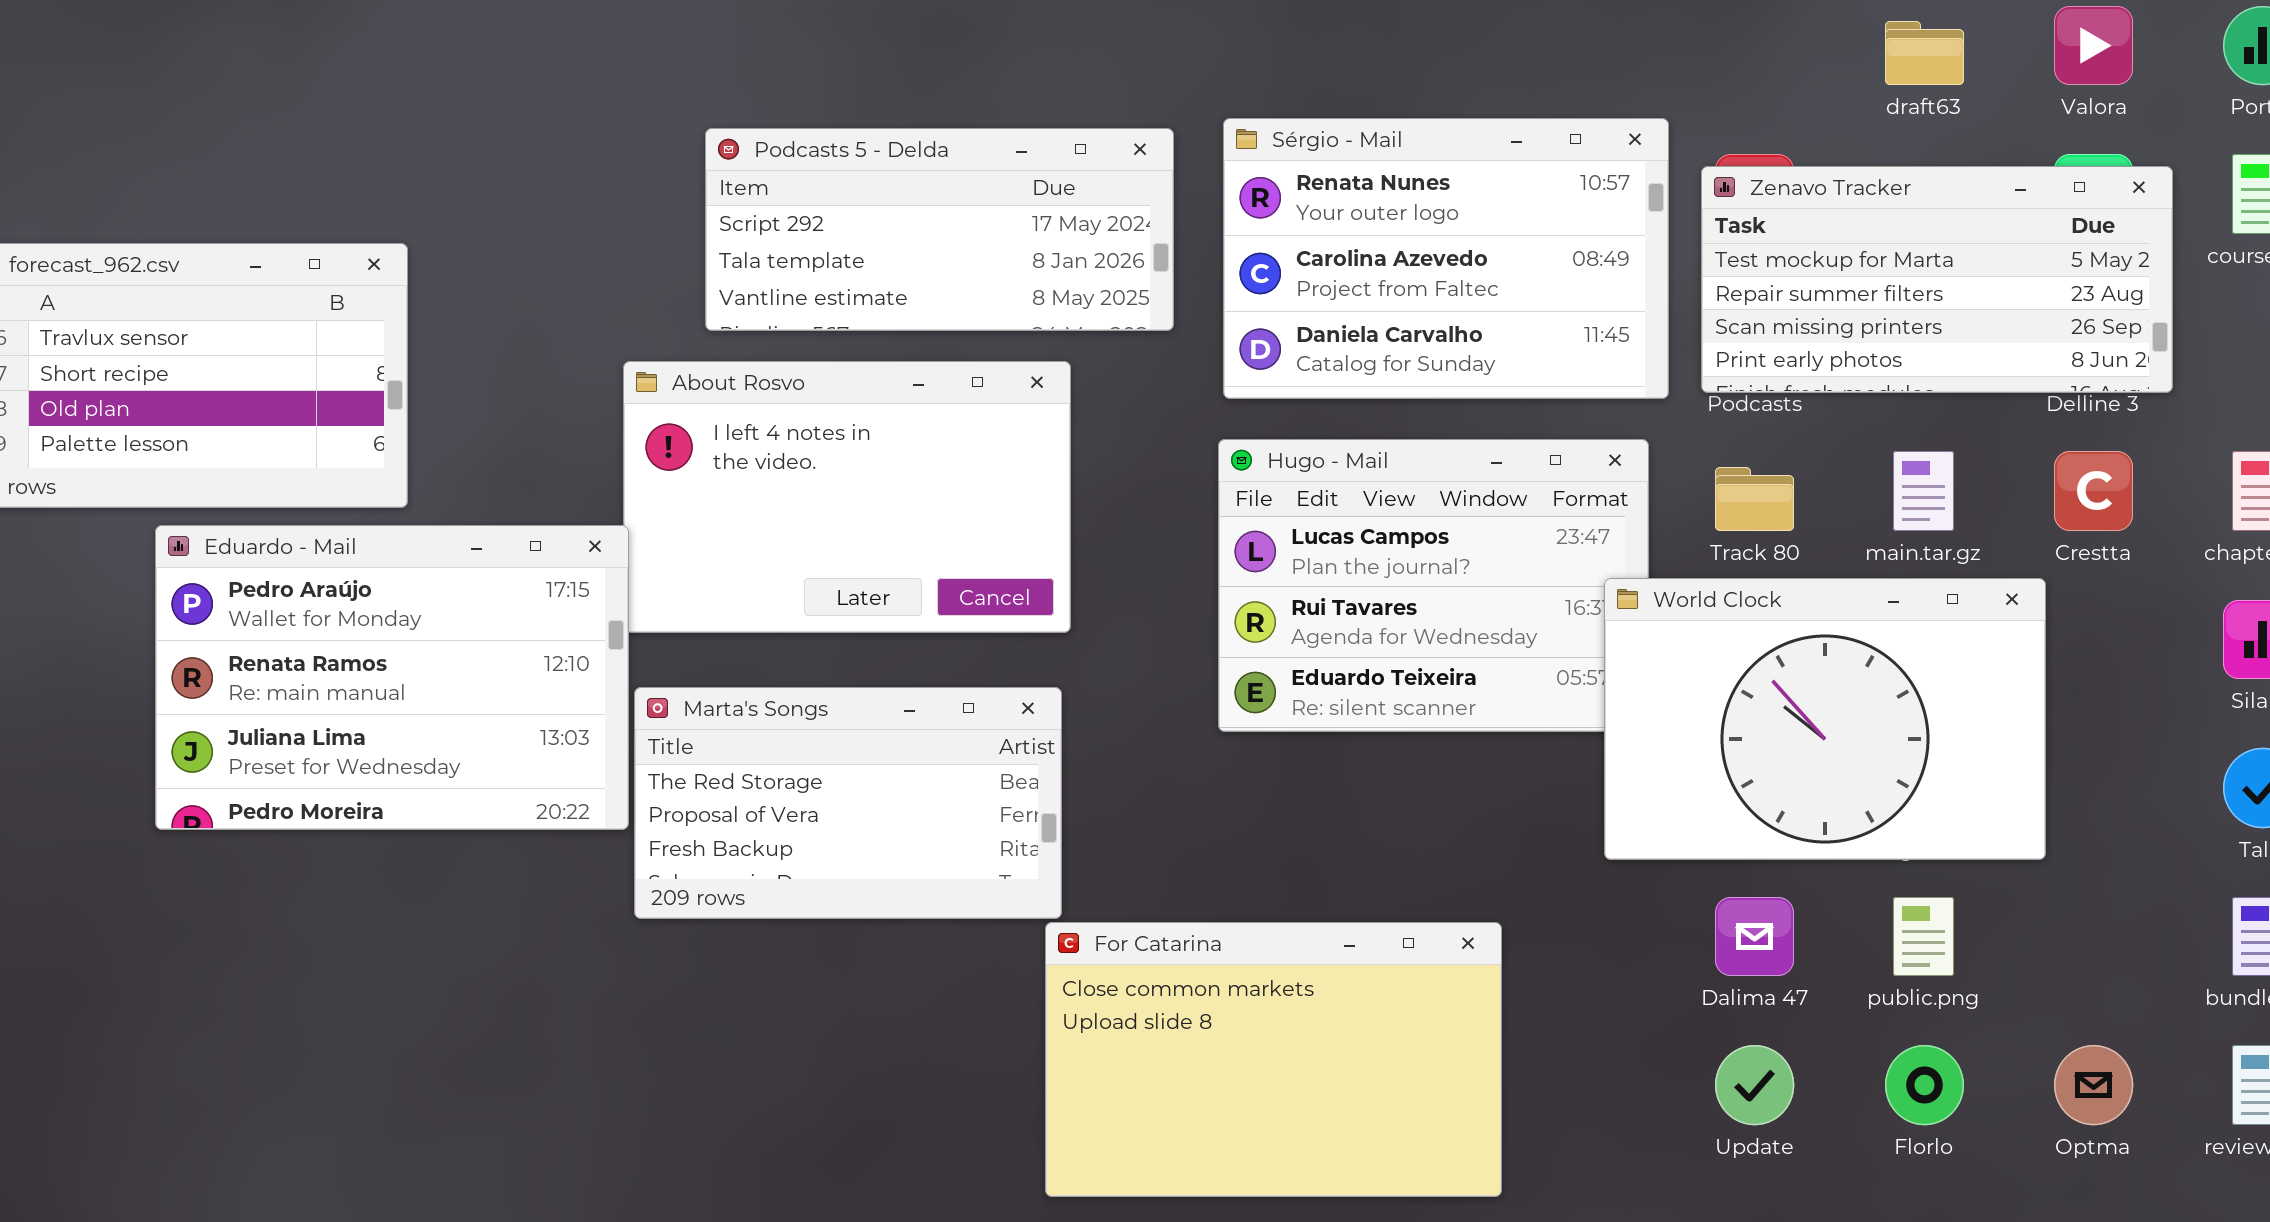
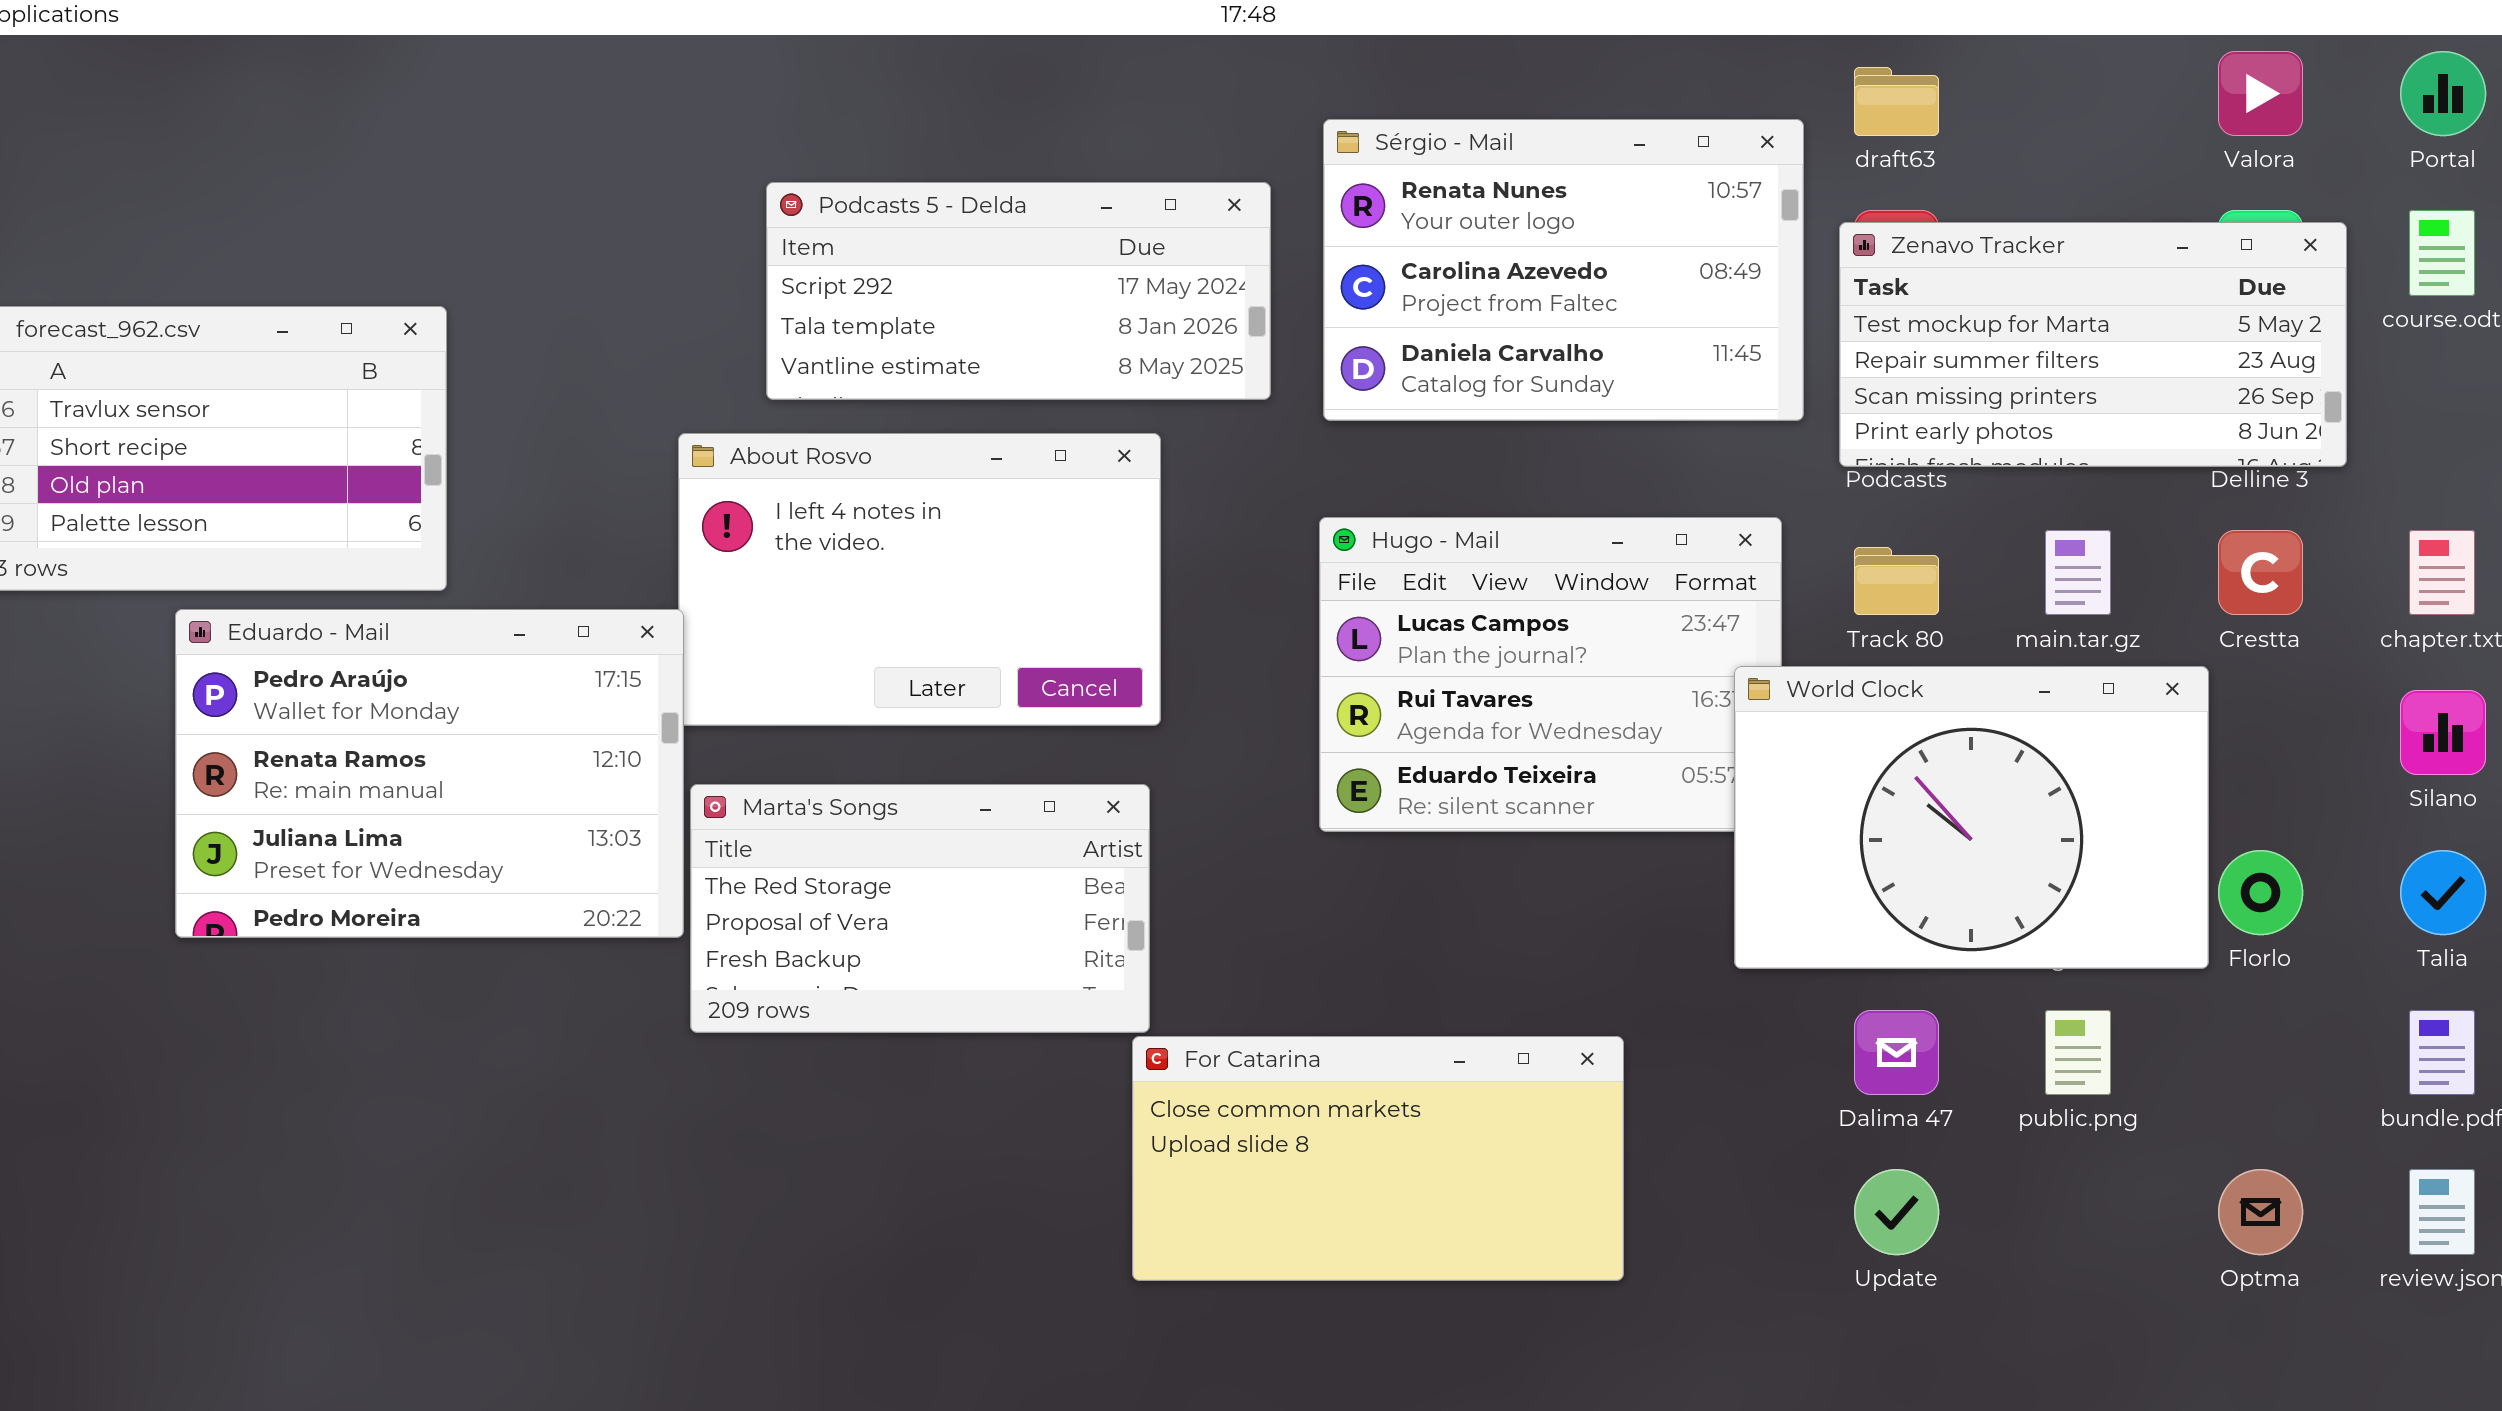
draft63: [1885,21,1964,85] -> [1854,67,1939,136], moved
Sérgio - Mail: [1223,118,1669,399] -> [1323,119,1804,421], moved
For Catarina: [1045,922,1502,1197] -> [1132,1036,1624,1281], resized
Florlo: [1885,1045,1964,1125] -> [2218,850,2303,935], moved

